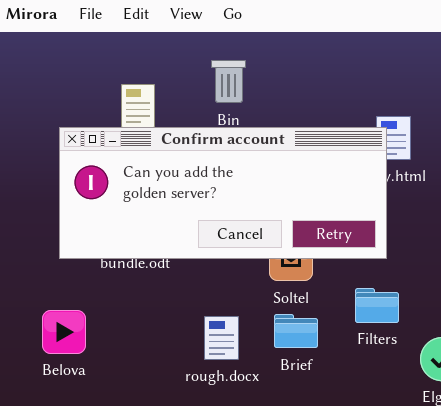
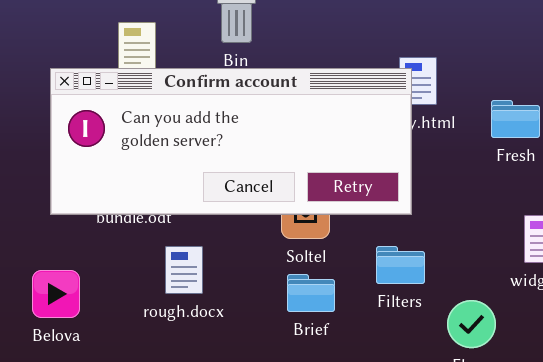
rough.docx: [204,316,239,360] -> [165,246,203,294], moved

